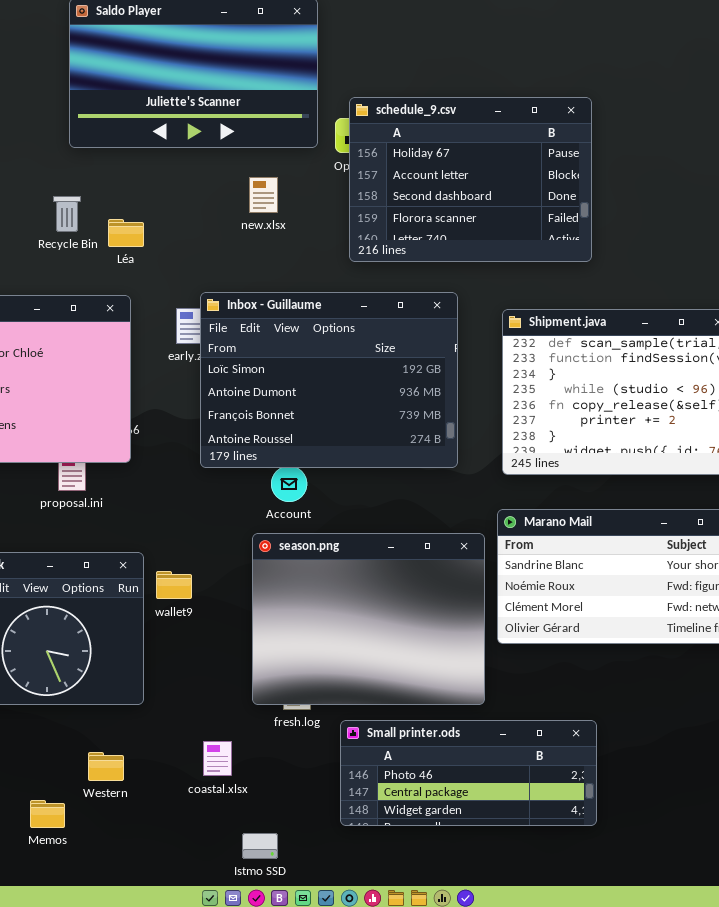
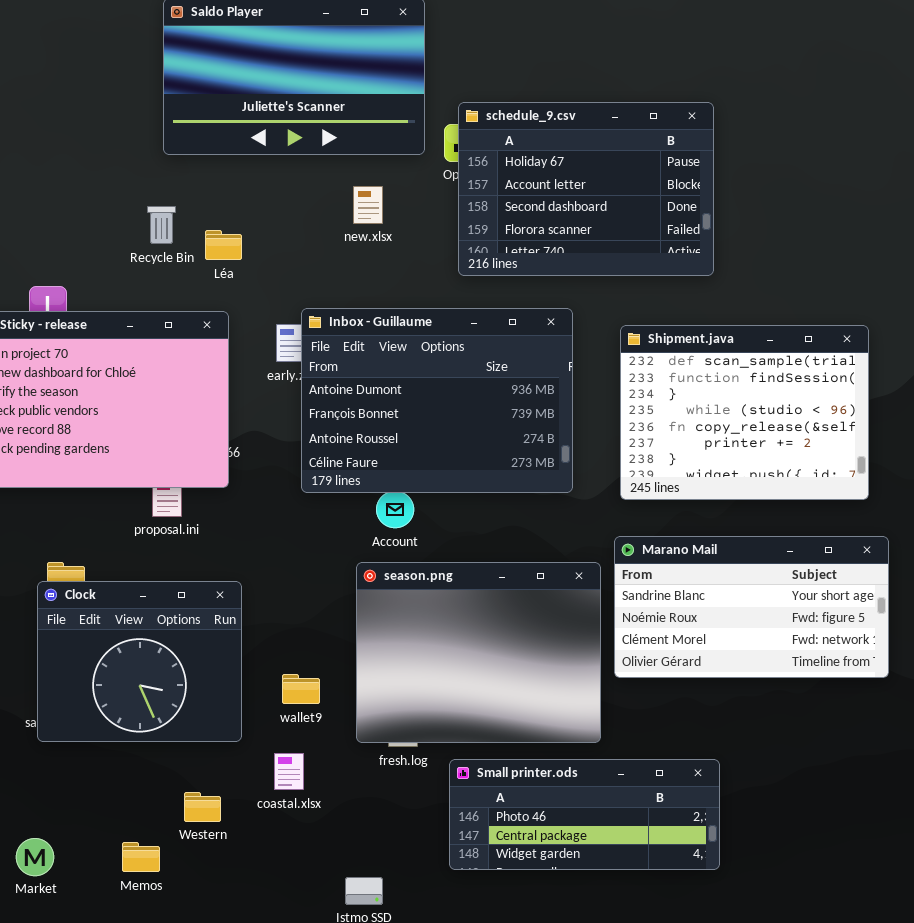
Inbox - Guillaume: [200,292,458,468] -> [301,308,573,493], scrolled down 1 row
wallet9: [156,571,192,599] -> [282,674,320,704], moved
coastal.xlsx: [203,741,232,776] -> [274,753,304,790], moved

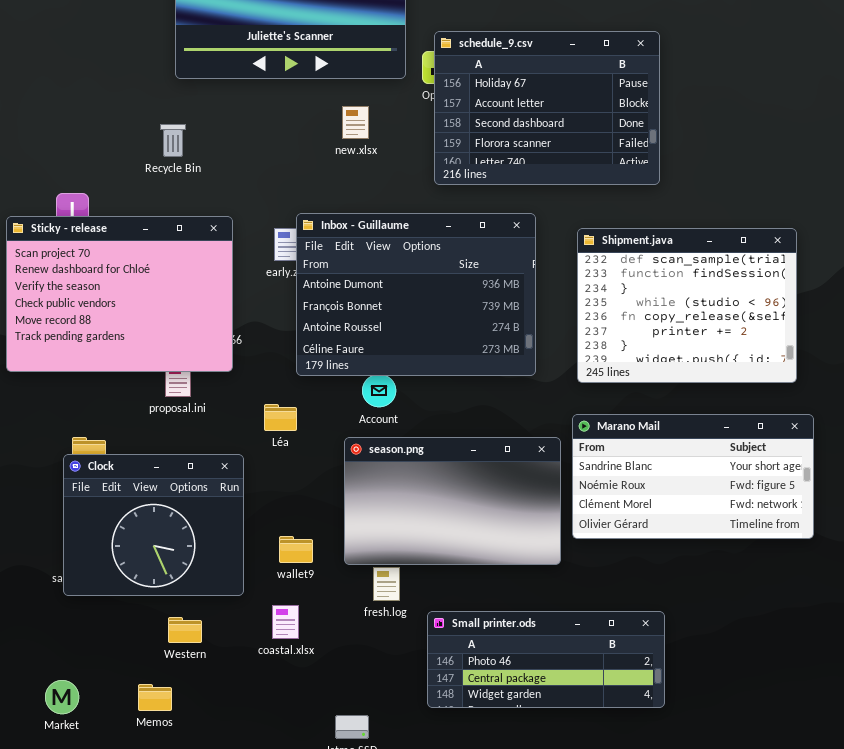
Léa: [205,230,242,260] -> [264,404,297,431], moved
season.png: [356,562,601,743] -> [344,437,561,565], resized
Western: [184,792,221,822] -> [168,617,202,643], moved

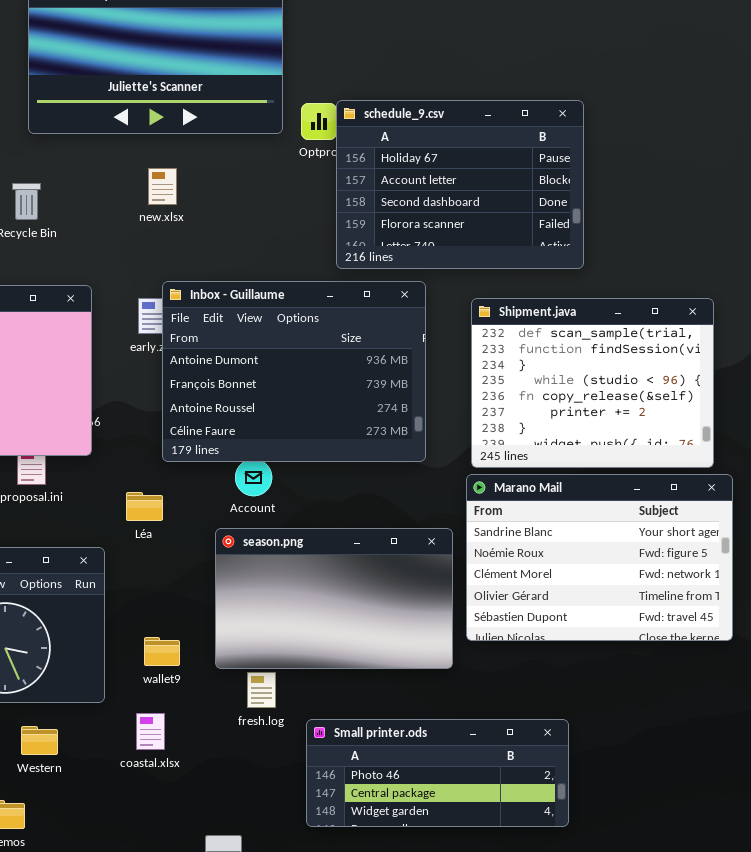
schedule_9.csv: [434,31,660,185] -> [336,100,584,269], moved
new.xlsx: [342,106,369,139] -> [148,168,177,205], moved
Marano Mail: [572,414,814,539] -> [466,474,733,641], resized

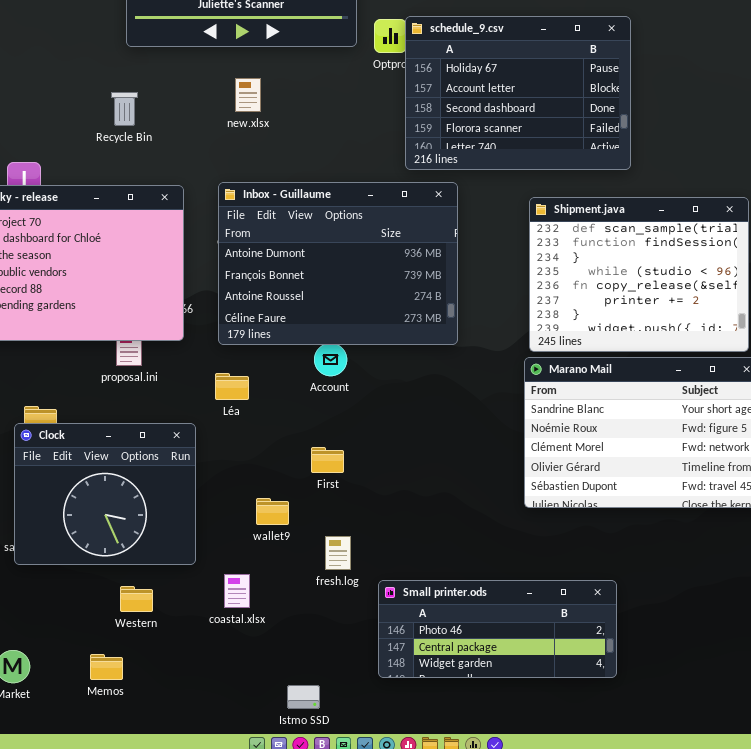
Inbox - Guillaume: [162,281,426,462] -> [218,182,458,345], moved
season.png: [215,528,453,669] -> none, closed
wallet9: [144,637,180,666] -> [256,498,289,525], moved

